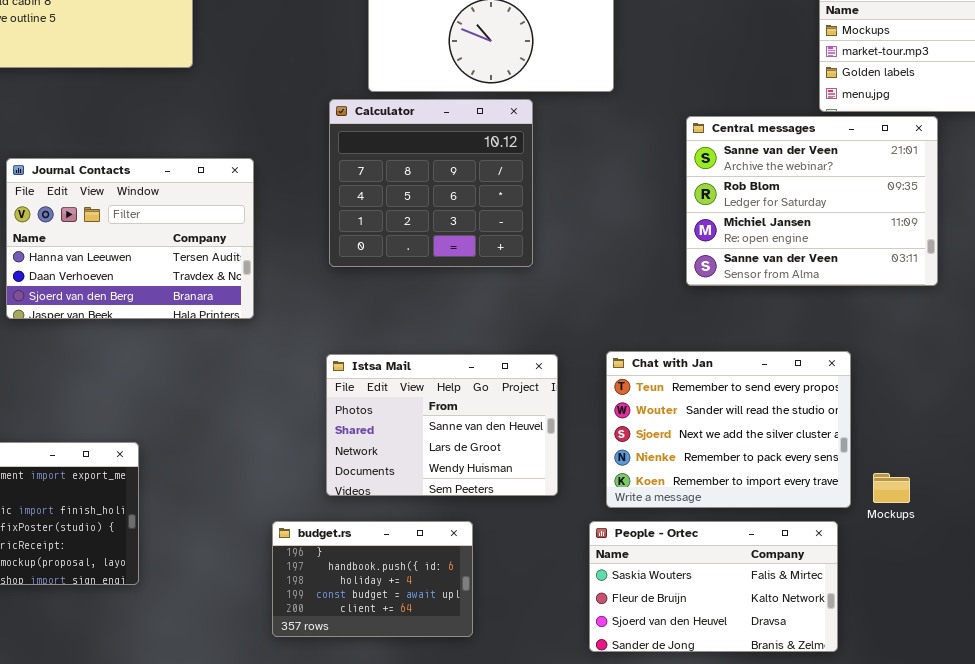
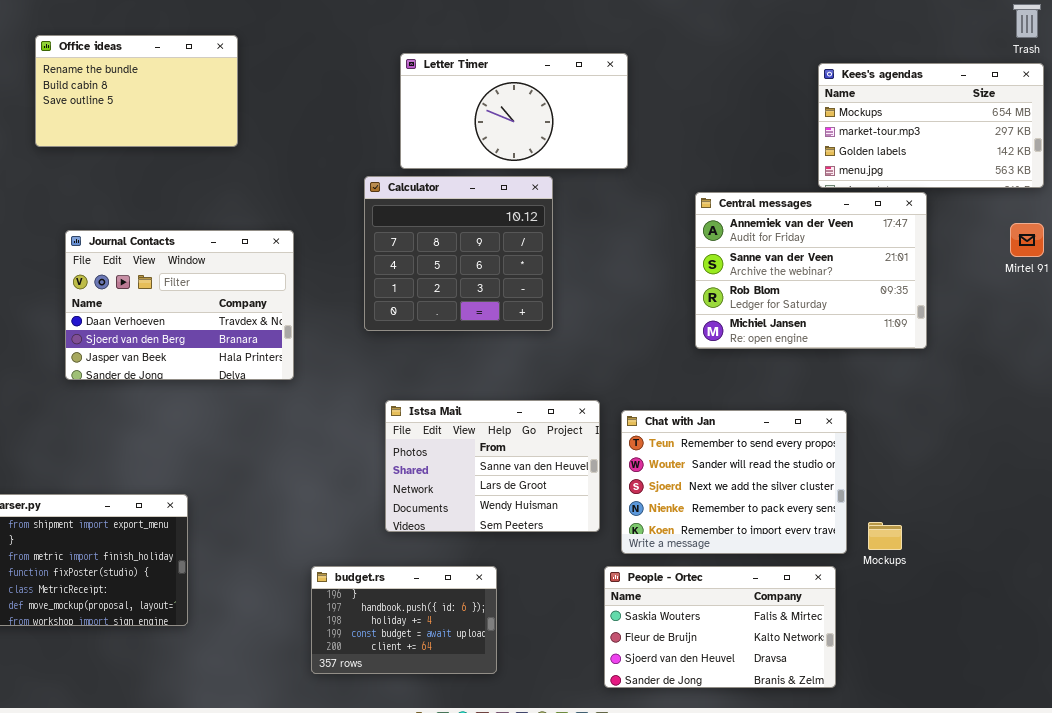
Central messages: [686,116,938,286] -> [695,192,927,349], scrolled up 1 row
Journal Contacts: [6,158,254,319] -> [65,230,294,380], scrolled down 1 row
Istsa Mail: [326,354,558,496] -> [385,400,600,532], moved

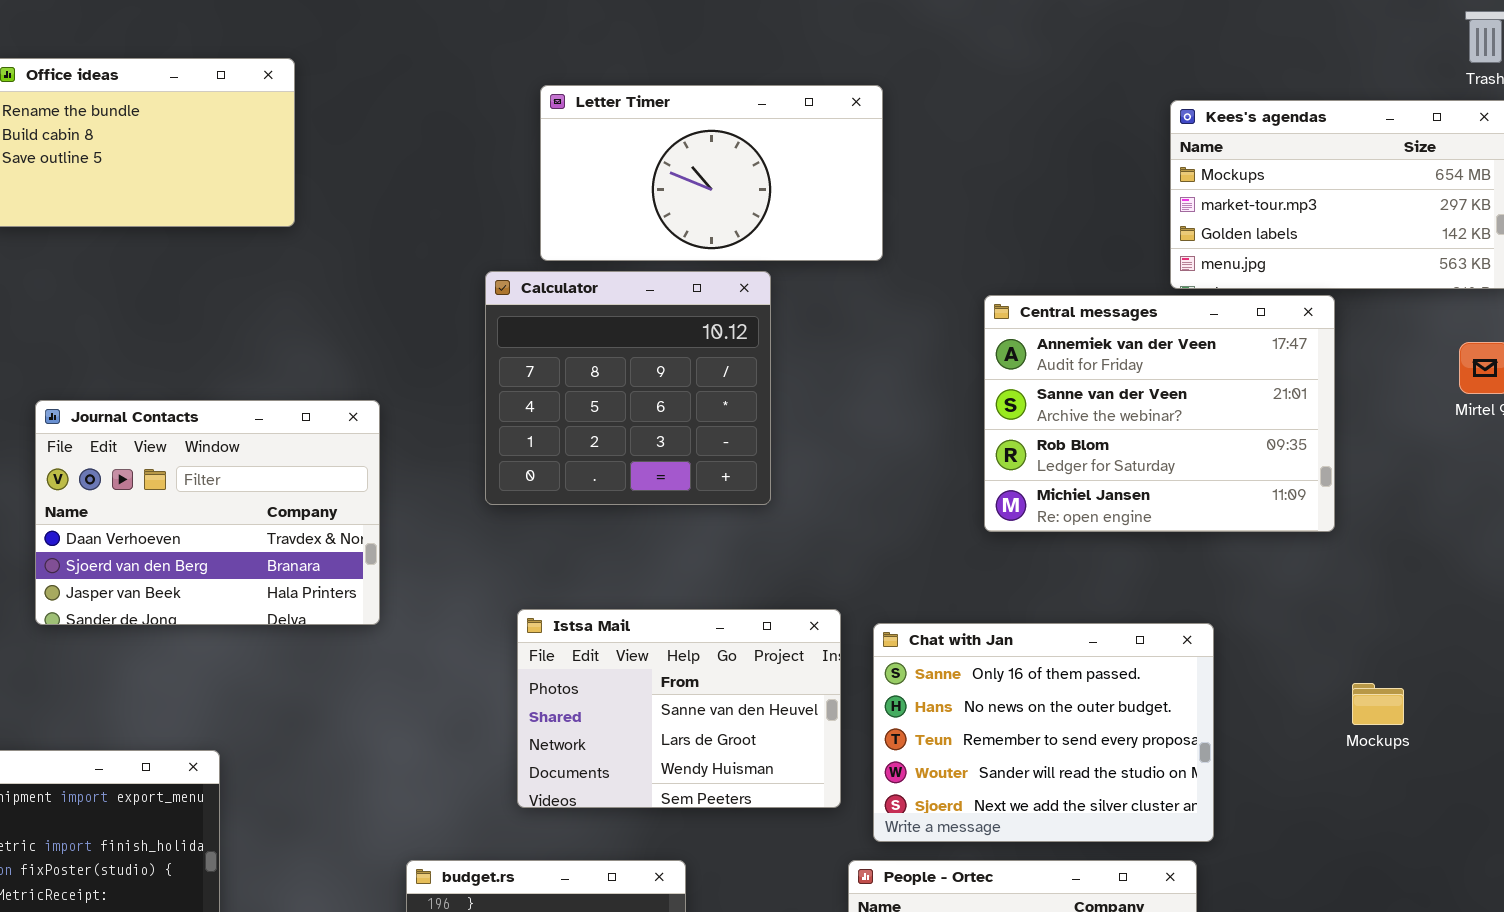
Journal Contacts: [65,230,294,380] -> [35,400,380,625], moved
Chat with Jan: [621,410,847,554] -> [873,623,1214,842], scrolled up 2 rows
Mockups: [868,522,902,550] -> [1352,683,1404,725], moved

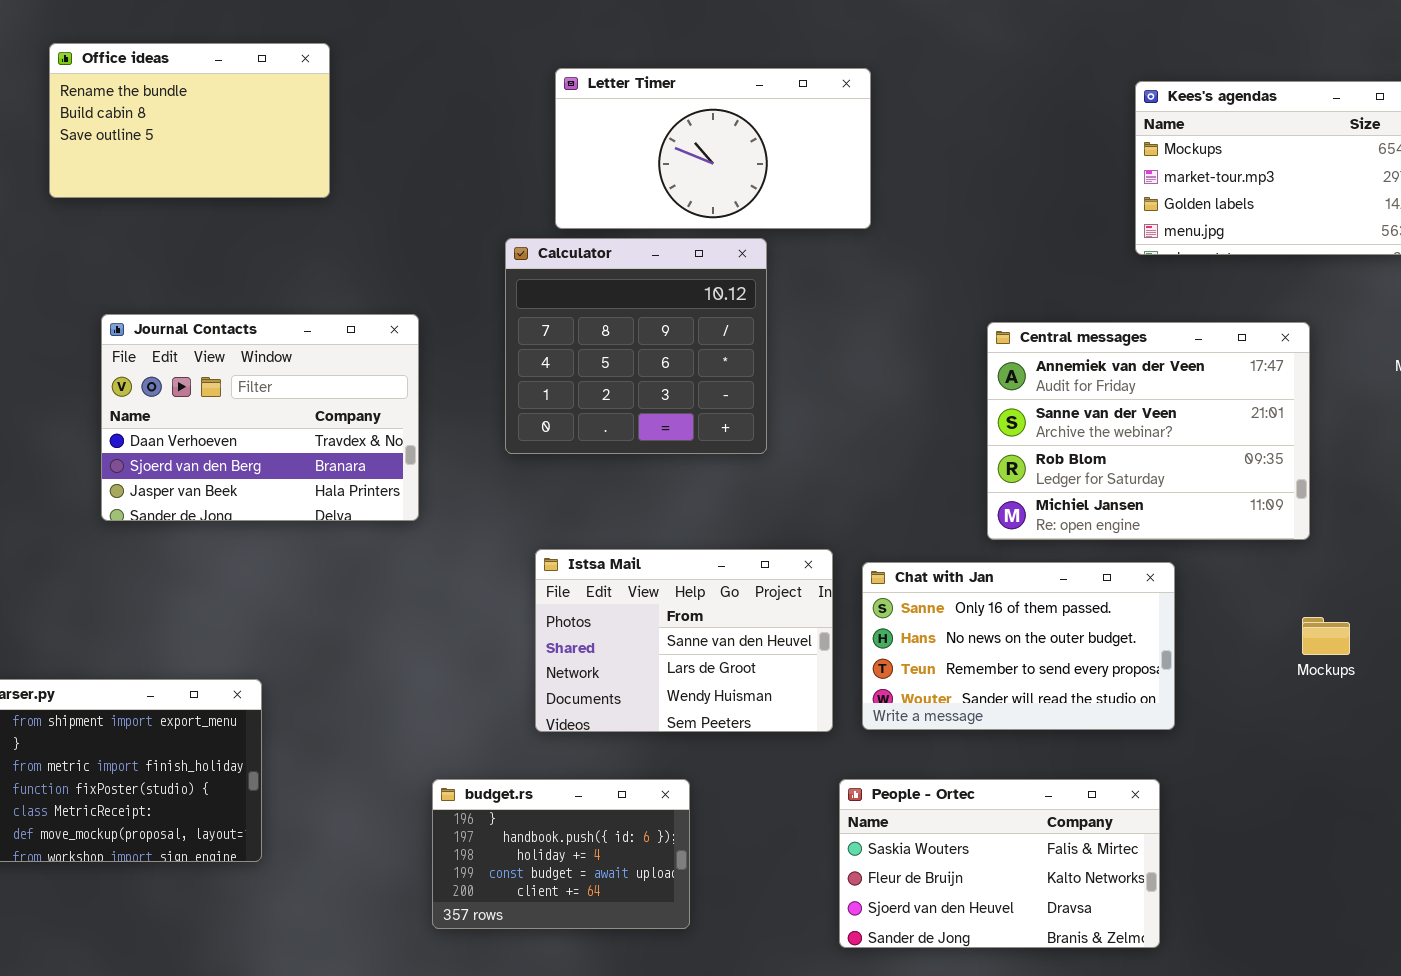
Central messages: [984,295,1335,532] -> [987,322,1310,540], moved
Journal Contacts: [35,400,380,625] -> [101,314,419,521], moved
Chat with Jan: [873,623,1214,842] -> [862,562,1175,730], resized

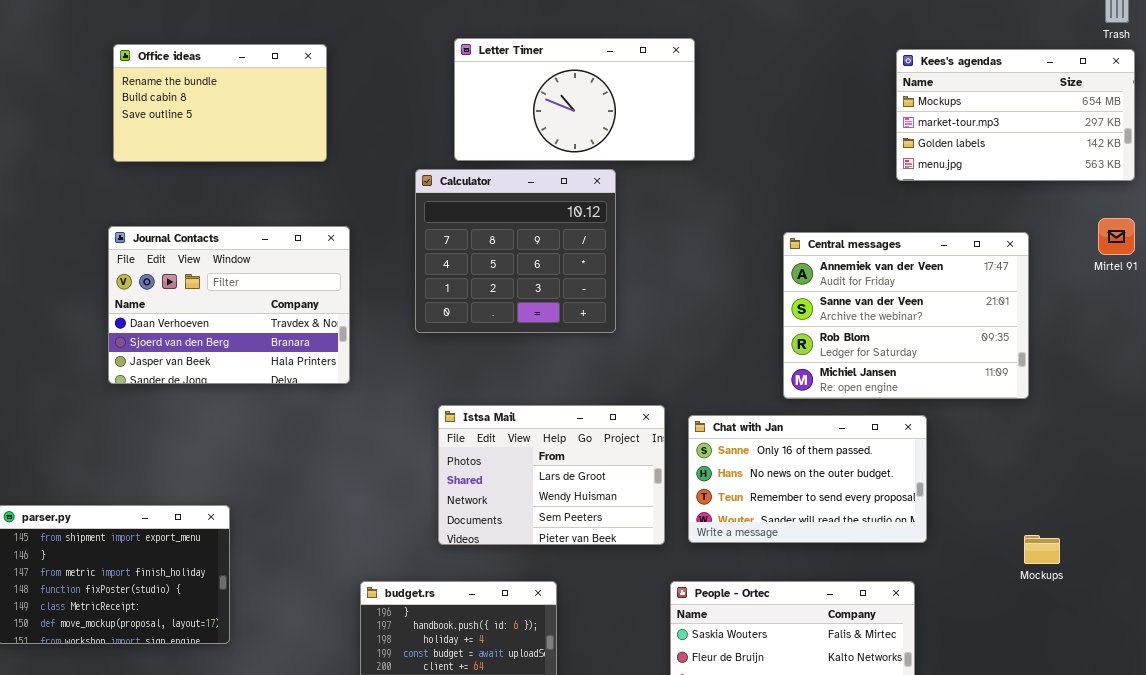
Office ideas: [49,43,330,198] -> [113,44,327,162], moved
Istsa Mail: [535,549,833,732] -> [438,405,665,545], scrolled down 1 row
Mockups: [1302,617,1350,655] -> [1024,535,1060,564], moved

